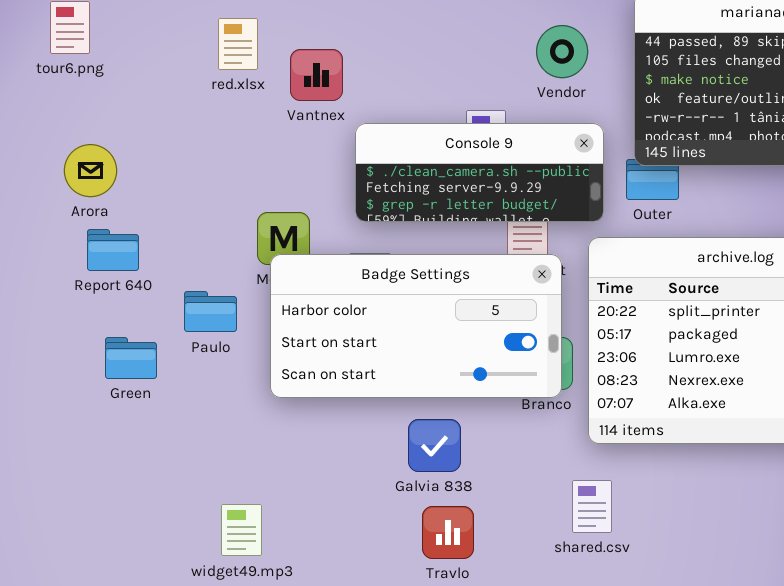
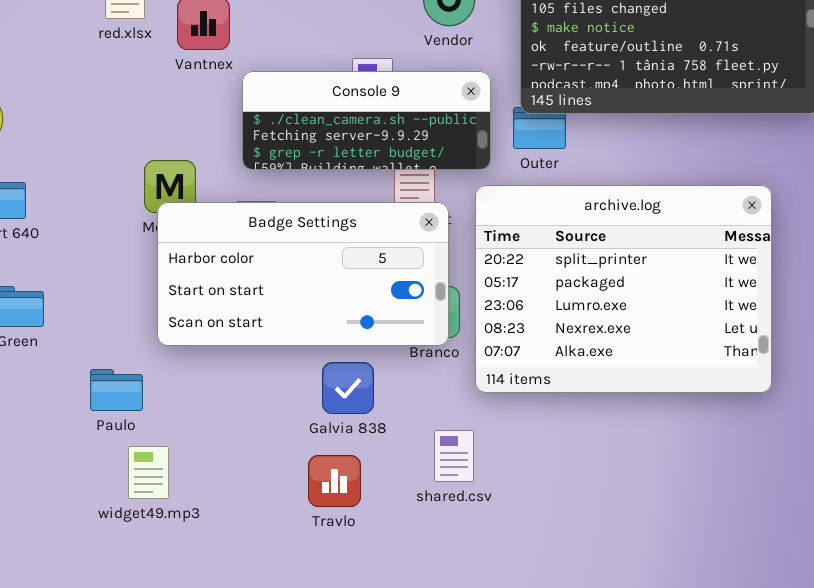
Paulo: [184,291,237,332] -> [90,369,143,411], moved
Galvia 838: [408,419,461,472] -> [322,362,374,414], moved
shared.csv: [572,480,612,533] -> [434,430,474,482], moved
widget49.mp3: [221,504,262,556] -> [128,446,169,499], moved

